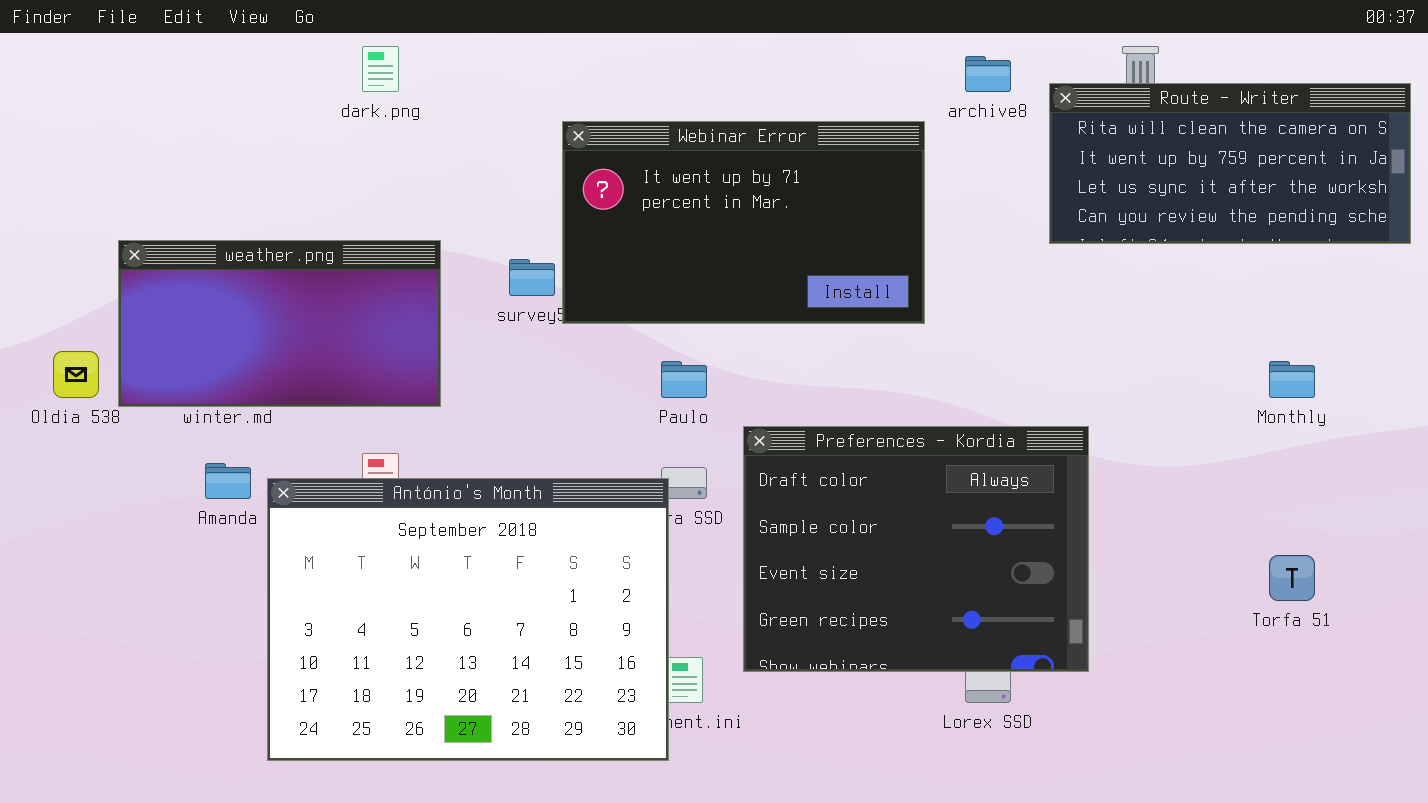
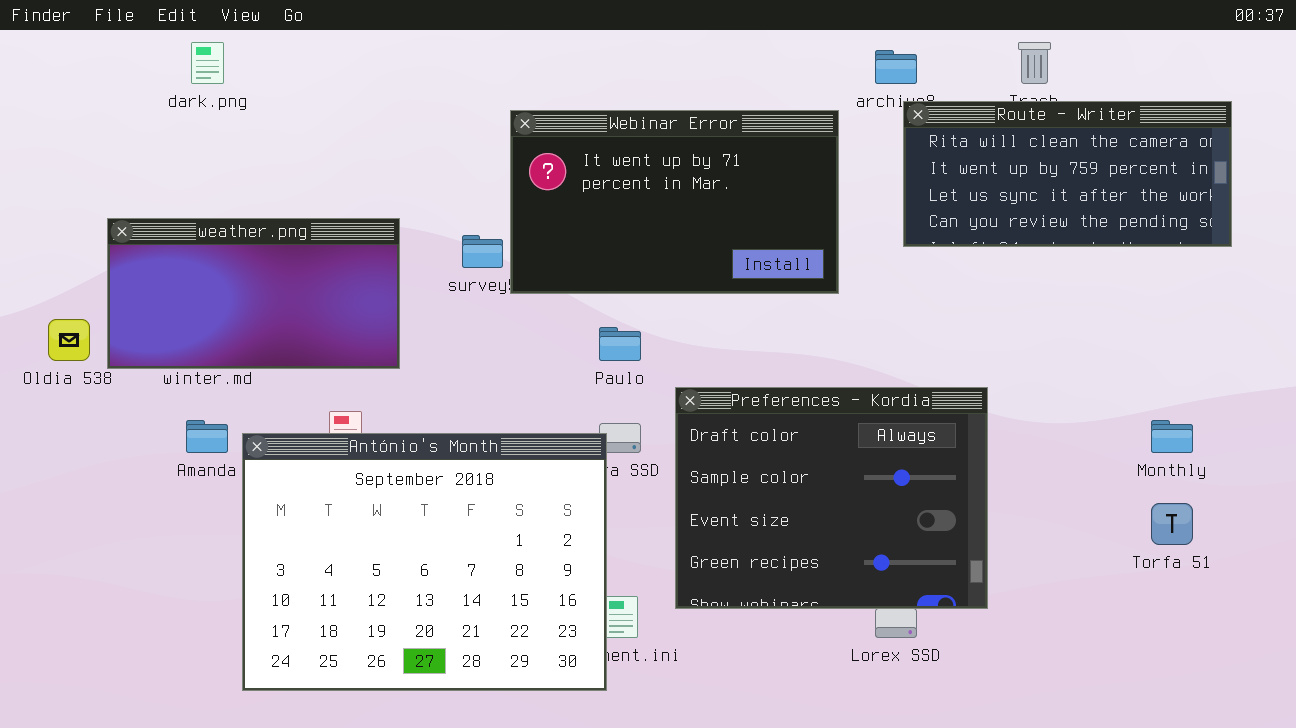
dark.png: [362,46,399,92] -> [191,42,224,84], moved
Route - Writer: [1049,83,1411,244] -> [903,101,1232,247], moved
Monthly: [1269,361,1315,398] -> [1151,420,1193,453], moved

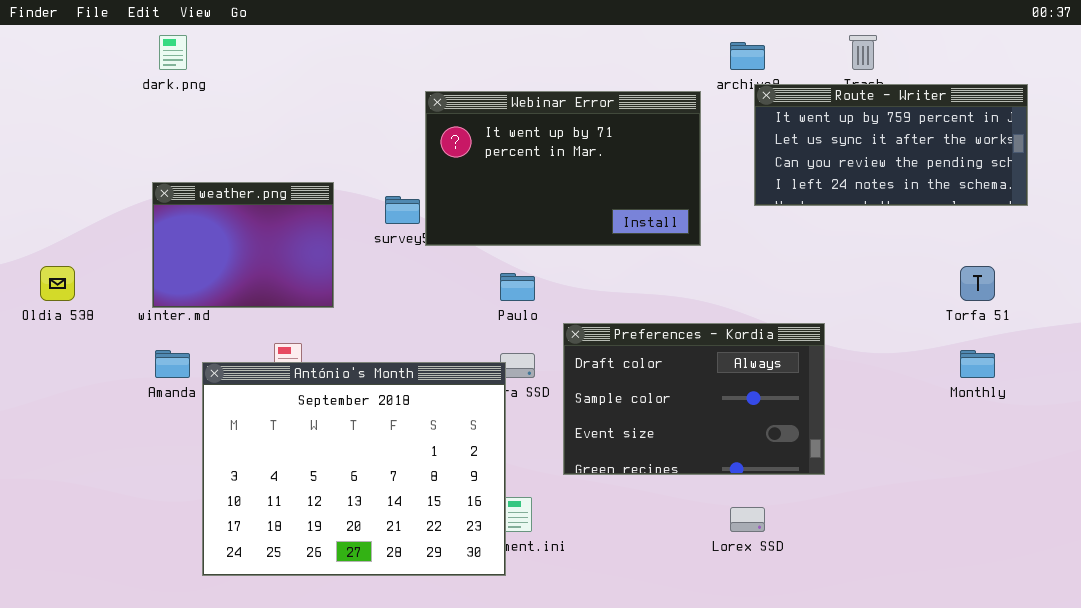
Route - Writer: [903,101,1232,247] -> [754,84,1028,206], scrolled down 1 row
weather.png: [107,218,400,369] -> [152,182,334,308], resized
Preferences - Kordia: [675,387,988,609] -> [563,323,825,475], resized
Torfa 51: [1151,503,1193,545] -> [960,266,995,301], moved

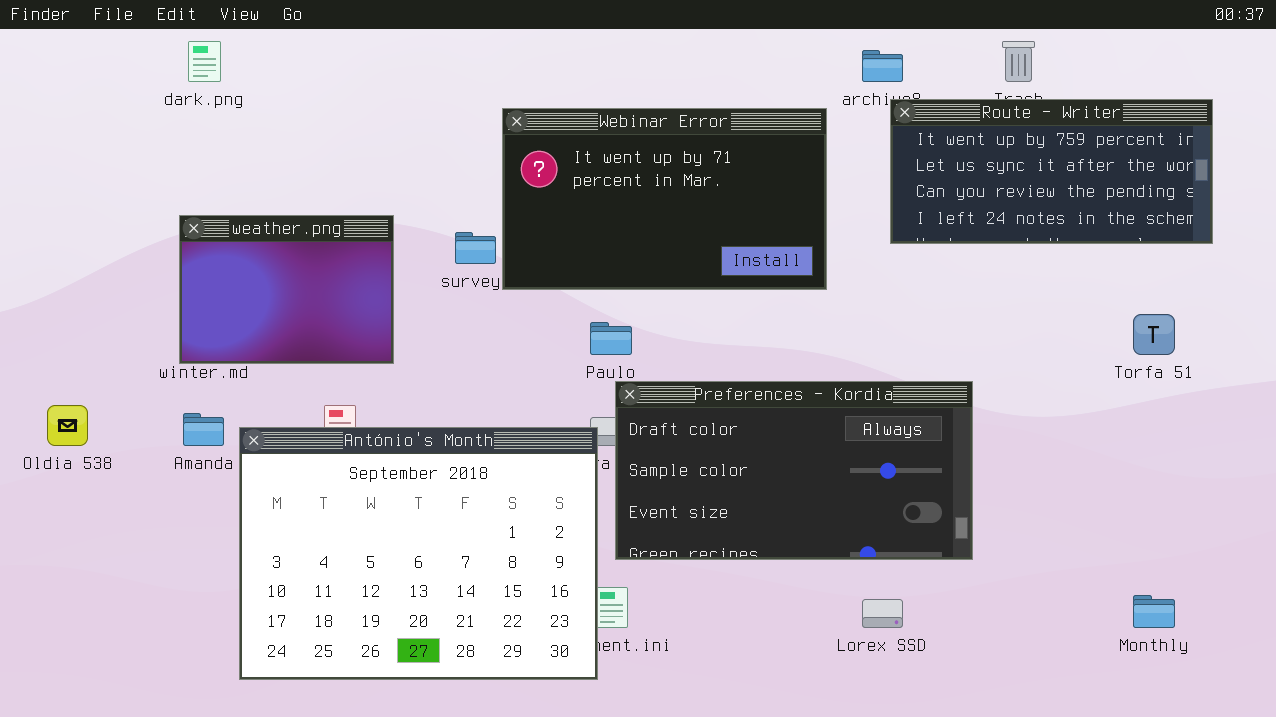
Oldia 538: [40,266,75,301] -> [47,405,88,446], moved
Preferences - Kordia: [563,323,825,475] -> [615,381,973,560], resized
Monthly: [960,350,995,378] -> [1133,595,1175,628], moved

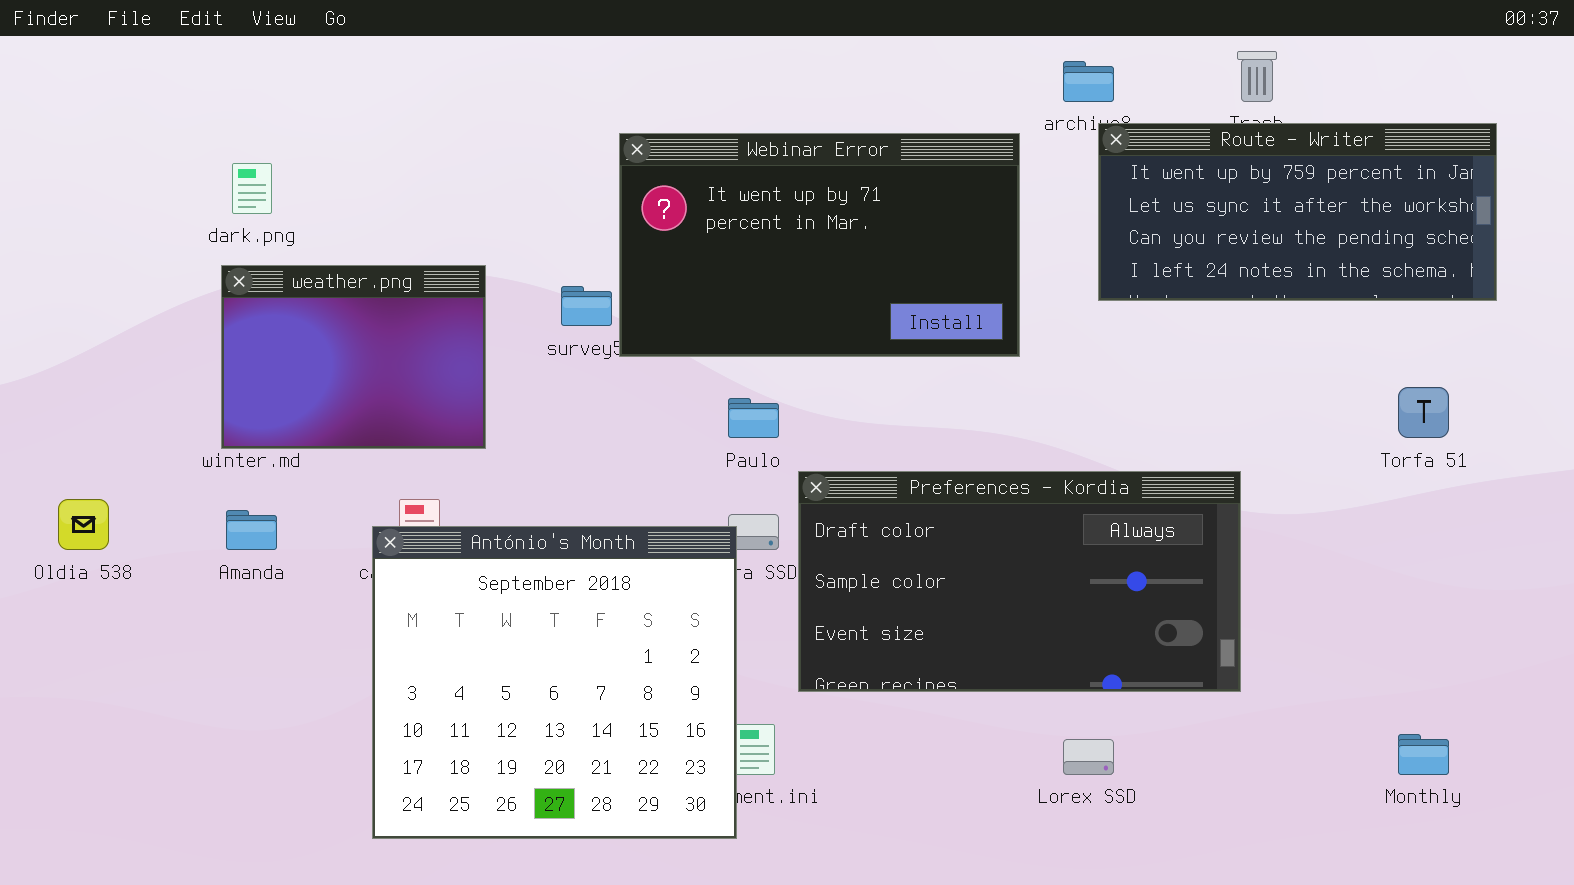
dark.png: [188,41,221,82] -> [232,163,272,214], moved
Preferences - Kordia: [615,381,973,560] -> [798,471,1241,692], moved
António's Month: [239,427,598,680] -> [372,526,737,839], resized

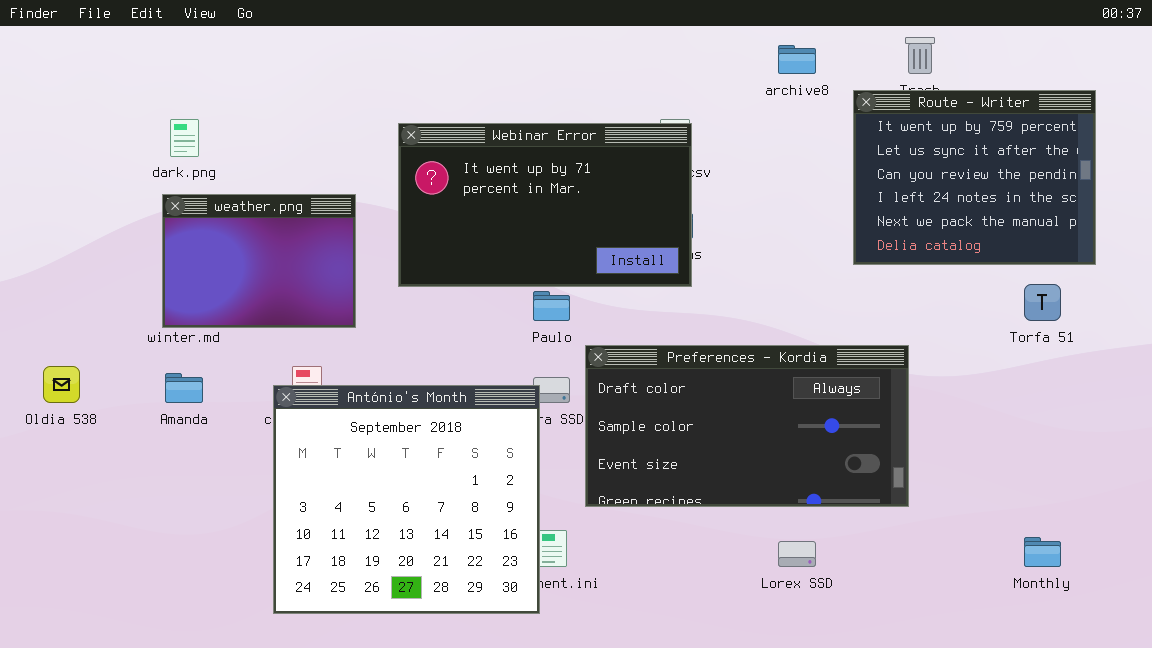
Route - Writer: [1098,123,1497,301] -> [853,90,1096,265], resized
Webinar Error: [619,133,1020,357] -> [398,123,692,287], moved

